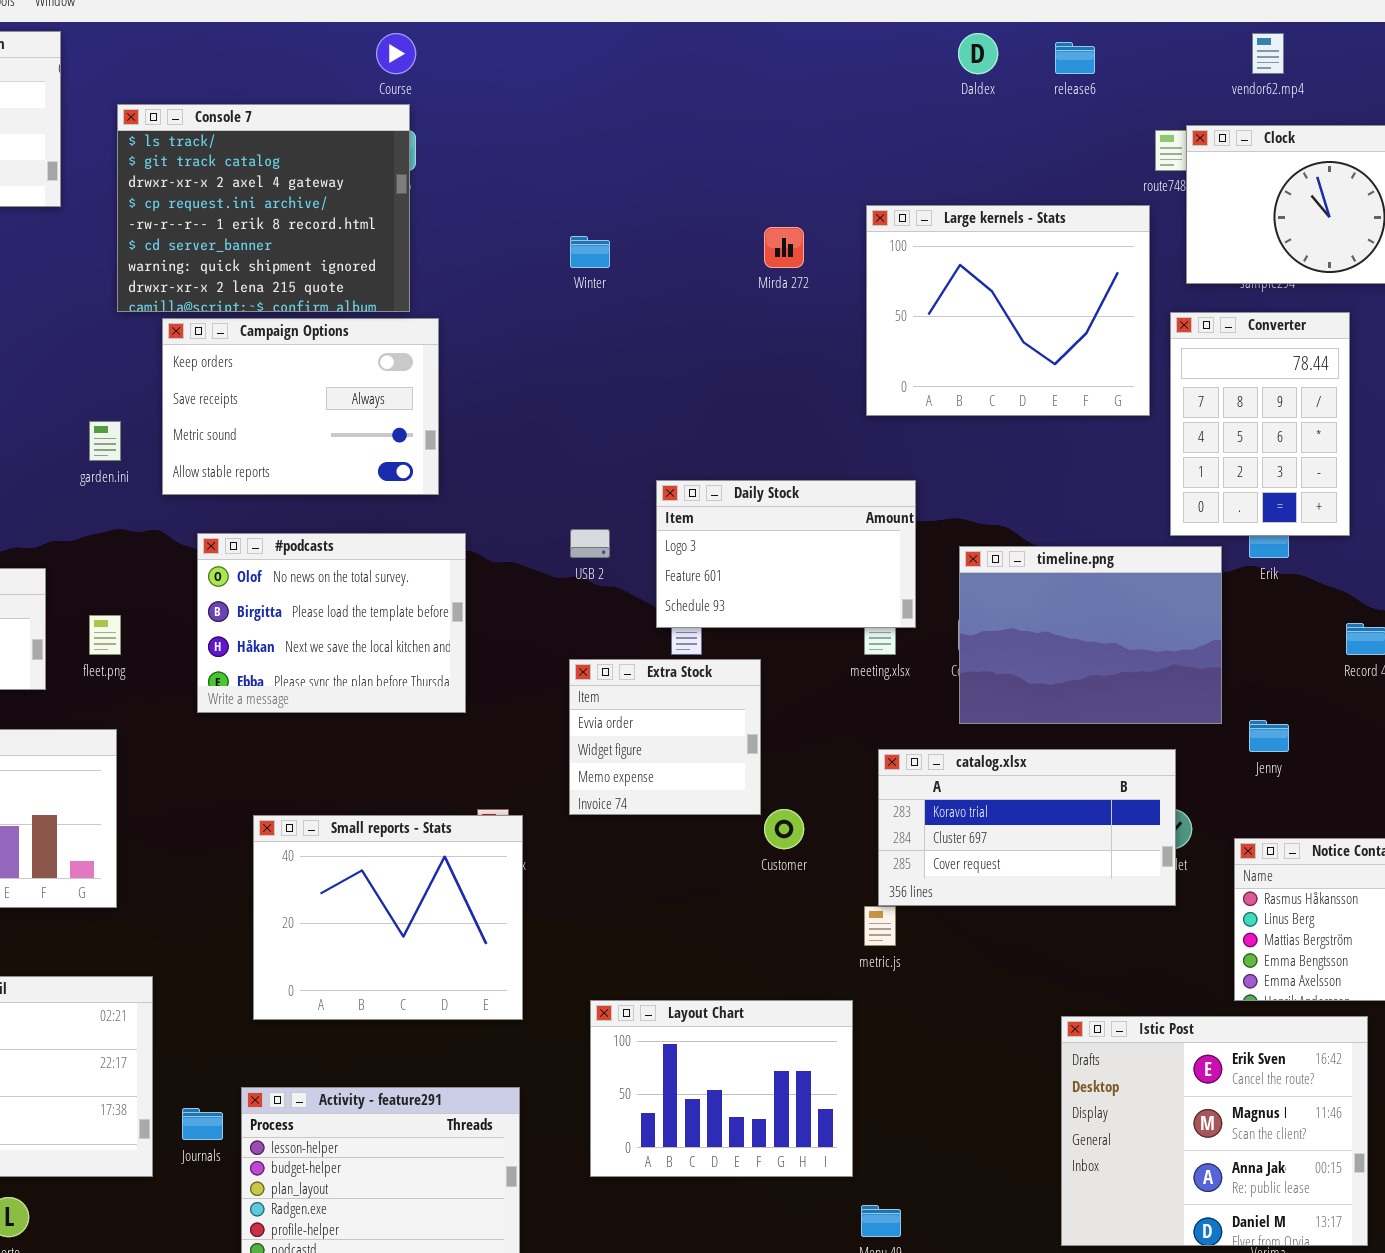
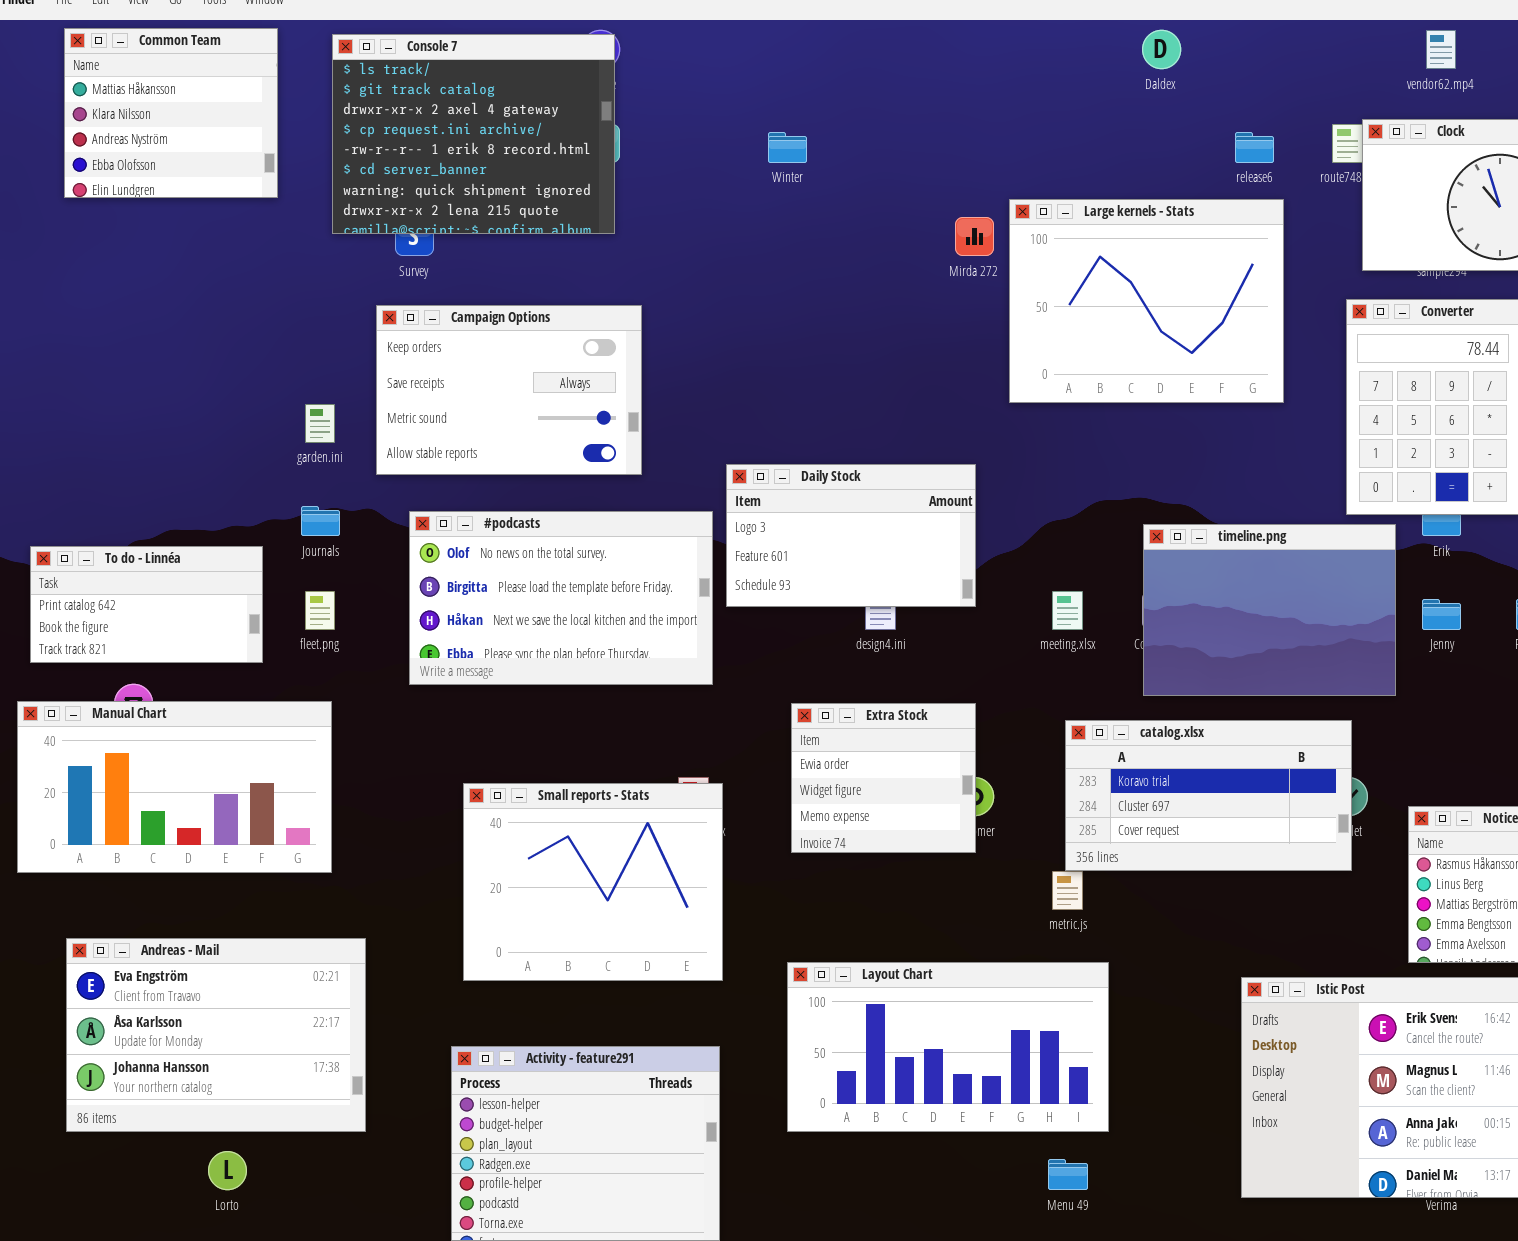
release6: [1055,42,1095,74] -> [1235,132,1274,163], moved
Console 7: [117,104,410,312] -> [332,34,615,234], moved
Large kernels - Stats: [866,205,1150,416] -> [1009,199,1284,403], moved
Winter: [570,236,610,268] -> [768,132,807,163], moved
Daily Stock: [656,480,916,628] -> [726,464,976,607], moved
#podcasts: [197,533,466,713] -> [409,511,713,685], resized
Extra Stock: [569,659,761,815] -> [791,703,976,853], moved
Jenny: [1249,720,1289,752] -> [1422,599,1461,630], moved
Layout Chart: [590,1000,853,1177] -> [787,962,1109,1132], resized
Journals: [182,1108,223,1140] -> [301,506,340,536], moved

